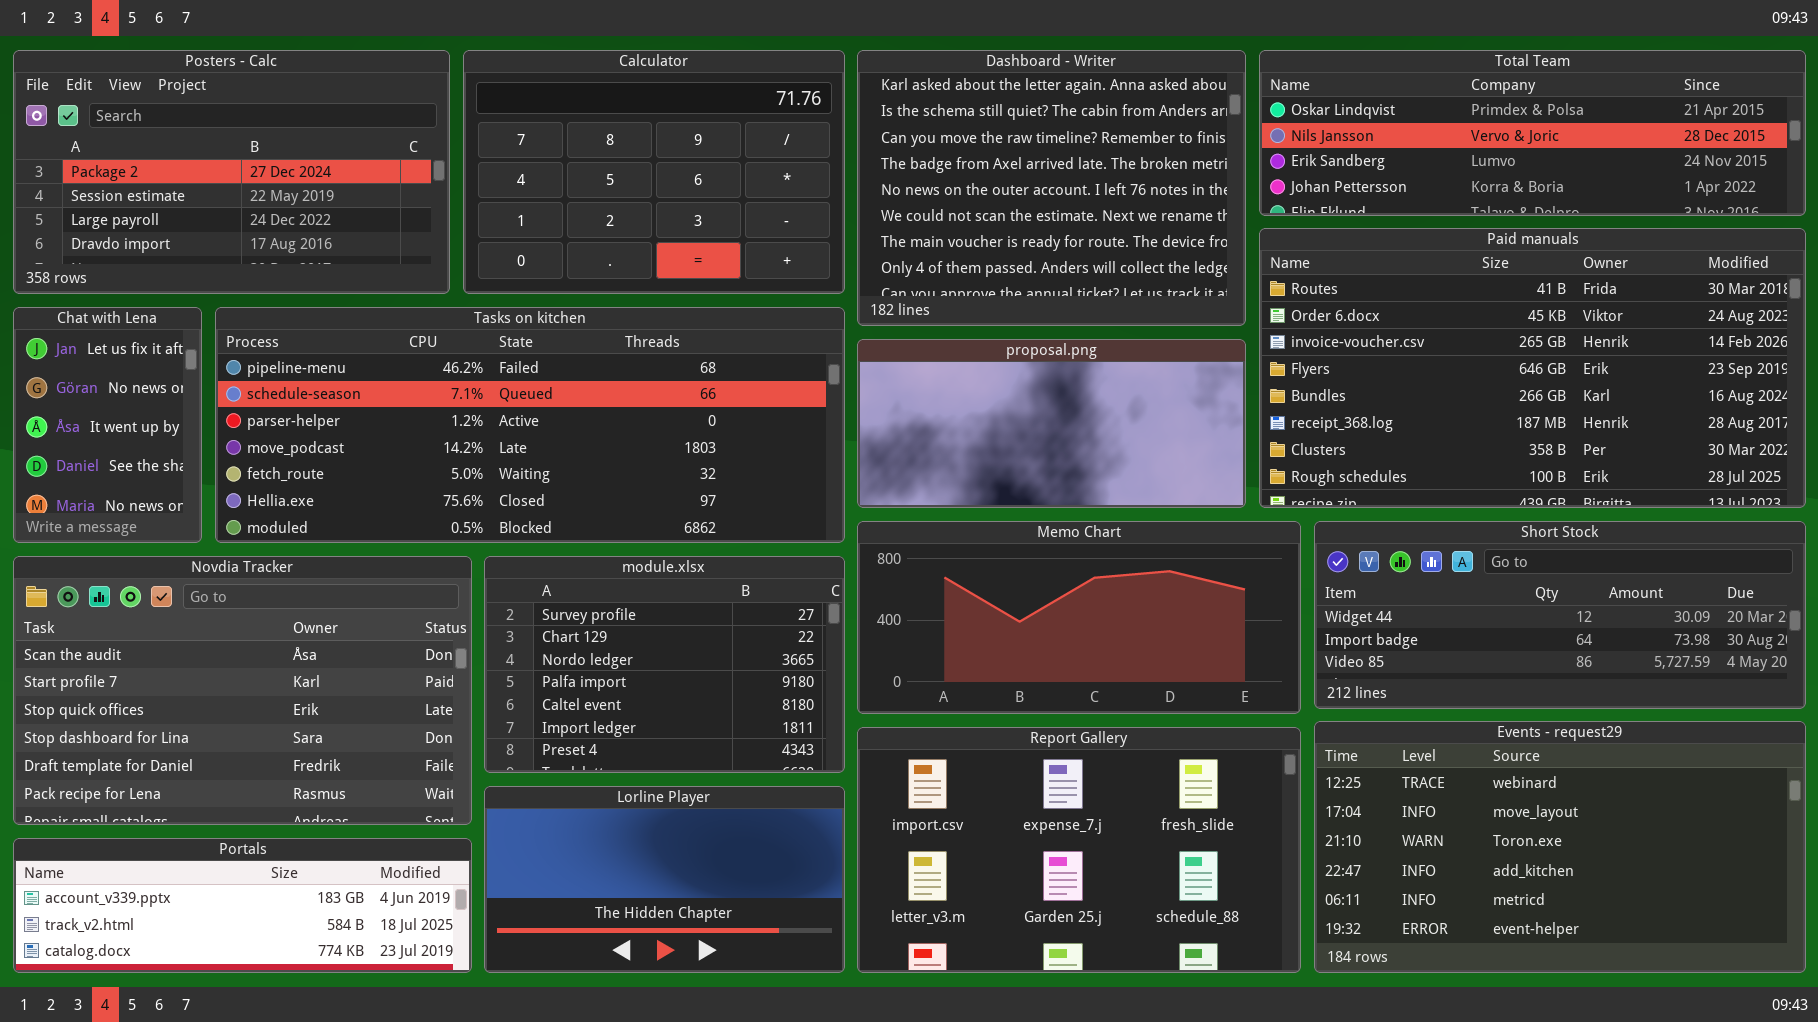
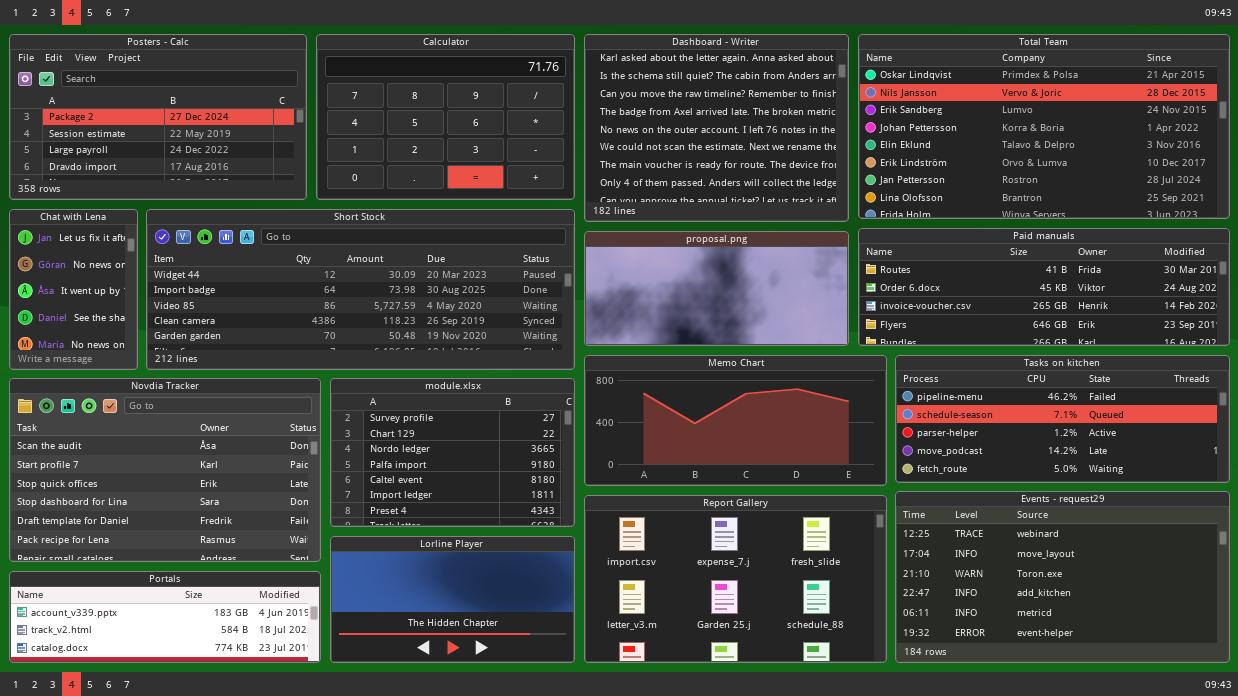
Total Team: [1259,50,1806,216] -> [858,34,1230,219], resized
Paid manuals: [1259,228,1806,508] -> [858,228,1230,346], resized
Tasks on kitchen: [215,307,845,543] -> [895,355,1230,483], moved, resized
Short Stock: [1314,521,1806,709] -> [146,209,575,370], moved, resized

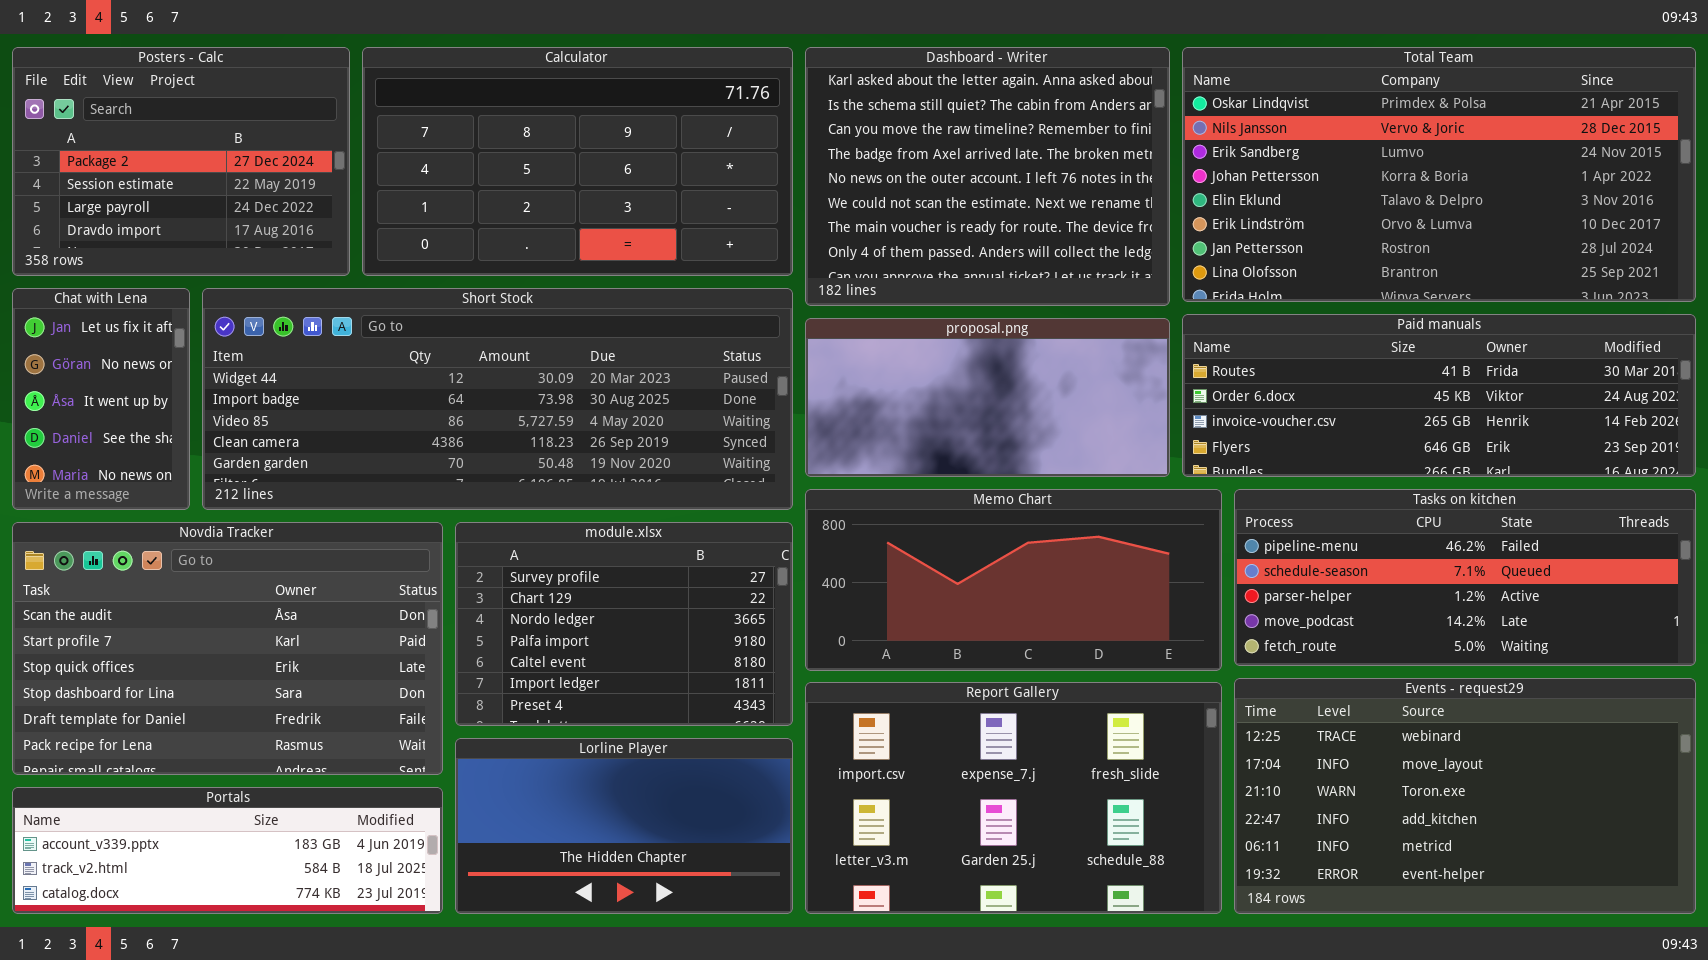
Posters - Calc: [9,34,307,200] -> [12,47,350,276], resized
Calculator: [316,34,575,200] -> [362,47,793,276], resized

